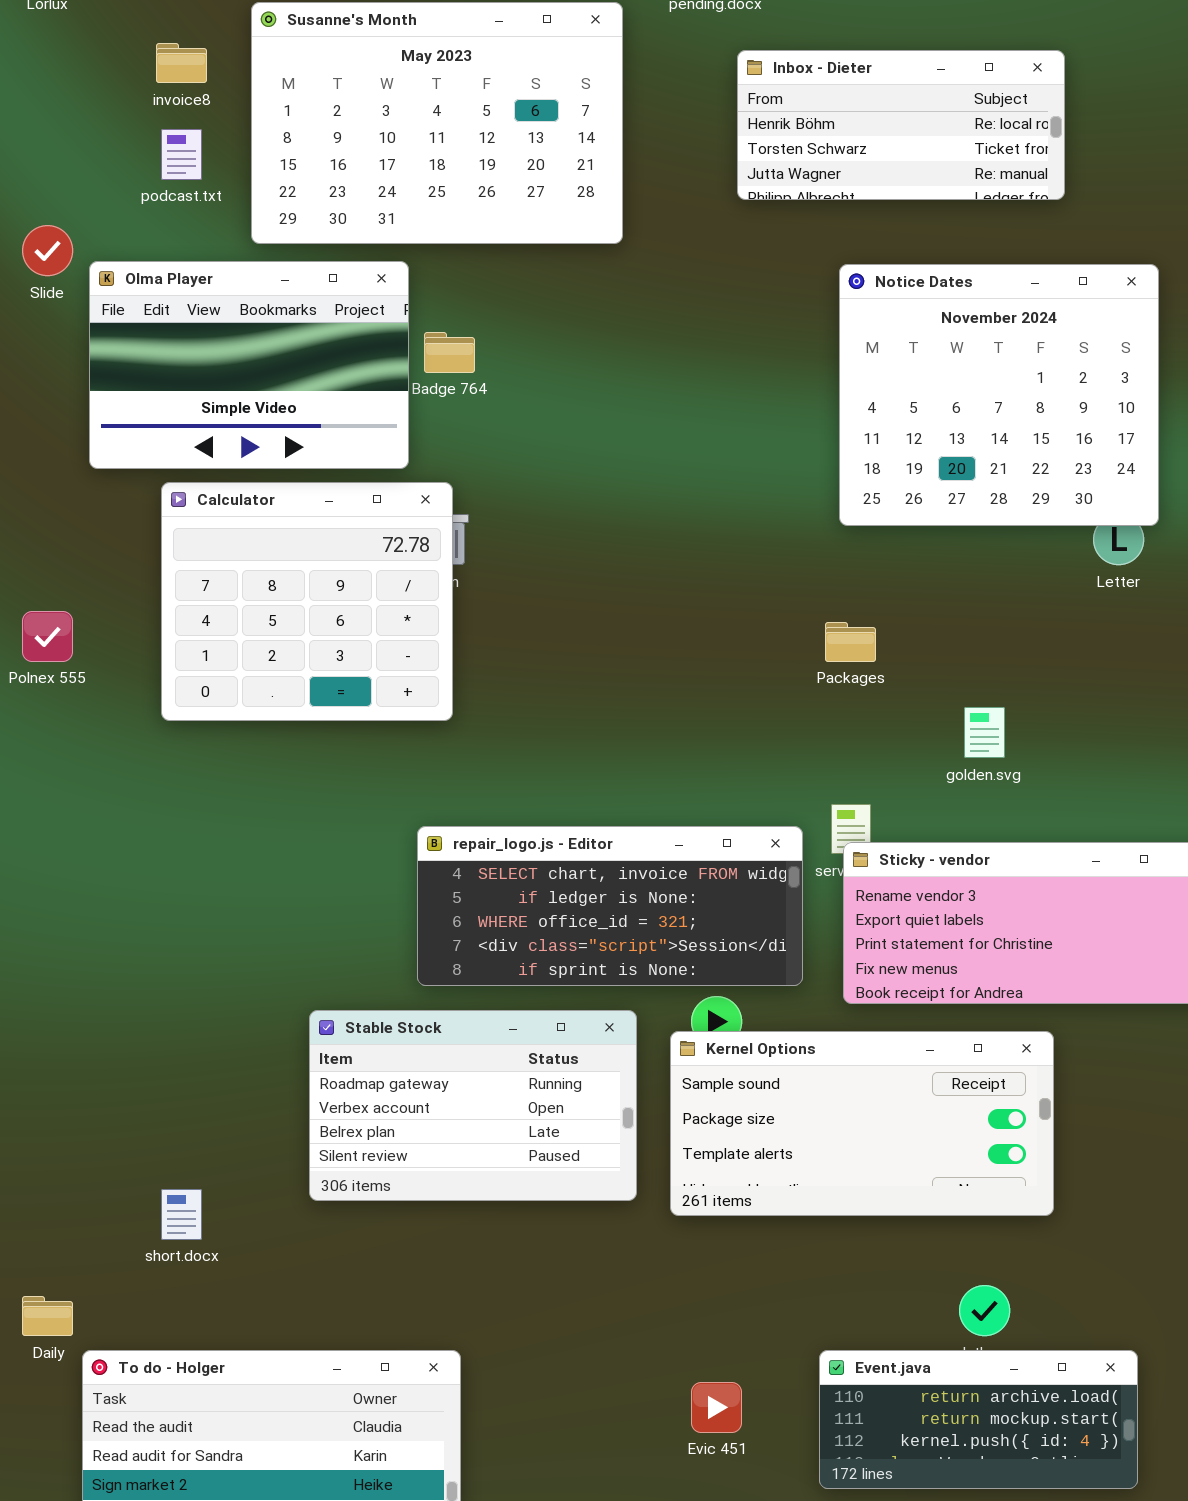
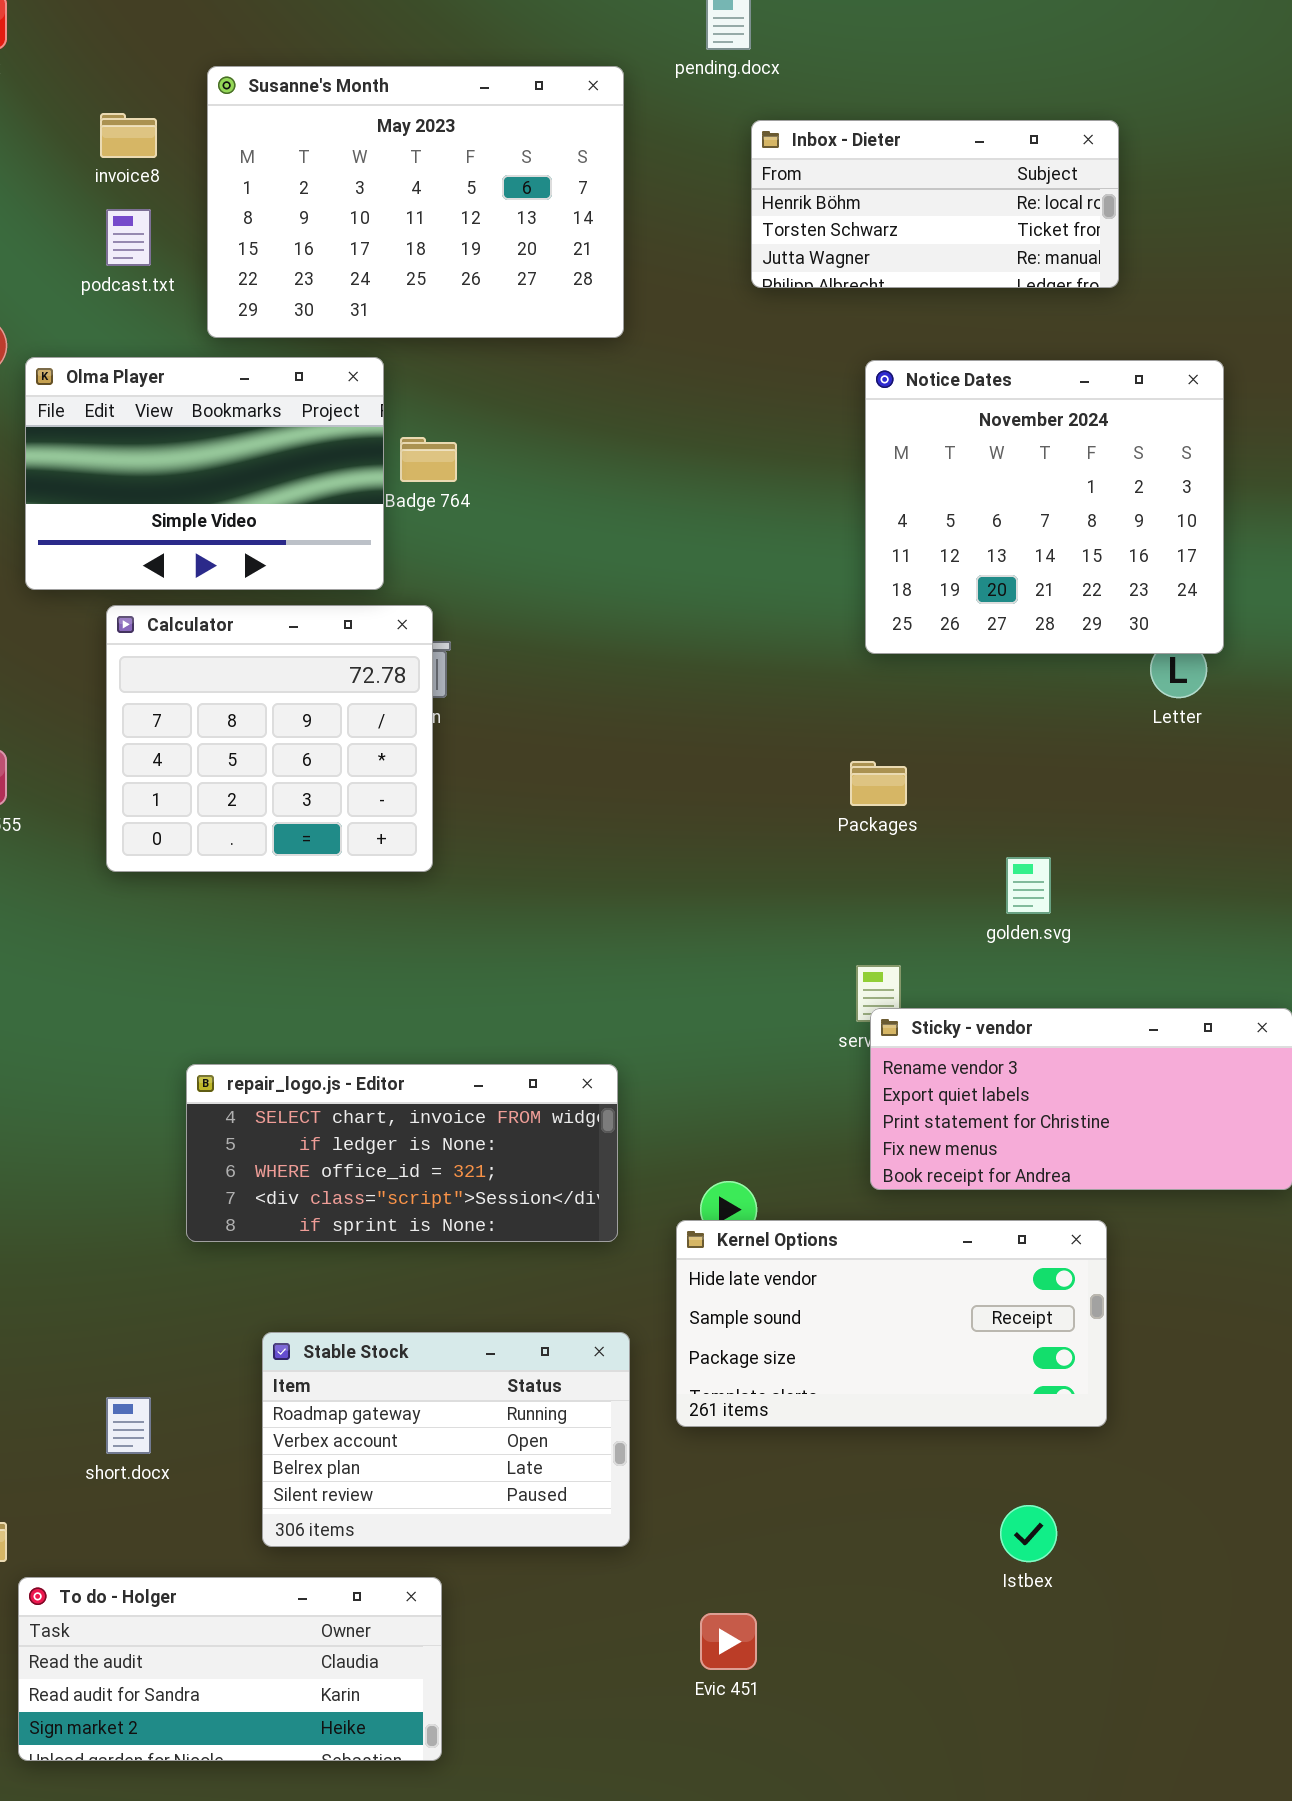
repair_logo.js - Editor: [417,826,803,986] -> [186,1064,618,1242], moved
Stable Stock: [309,1010,637,1201] -> [262,1332,630,1547], moved
Kernel Options: [670,1031,1054,1216] -> [676,1220,1107,1427], scrolled up 1 row
Event.java: [819,1350,1138,1489] -> none, closed

